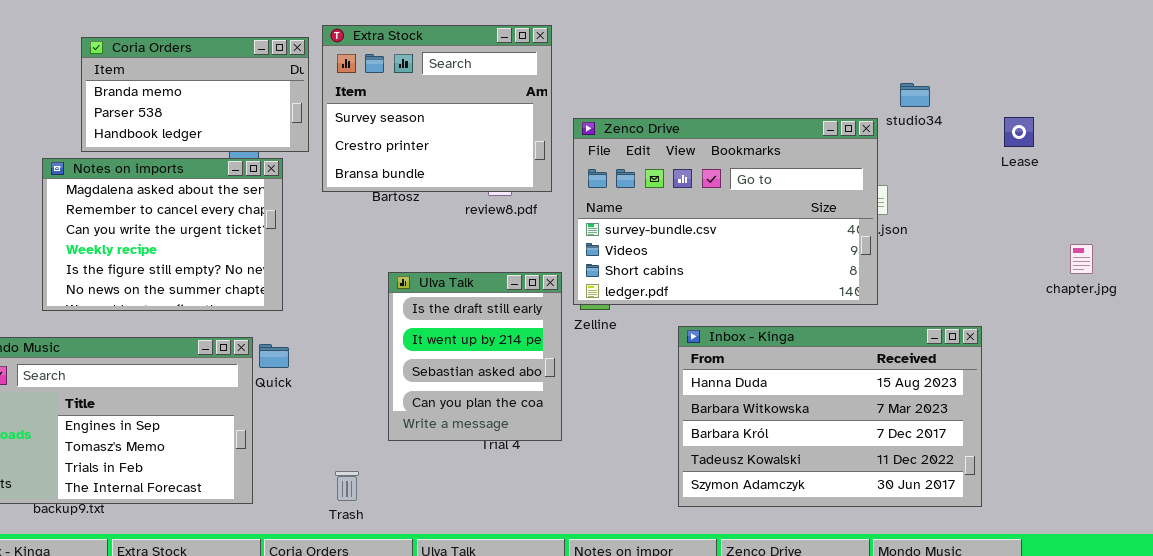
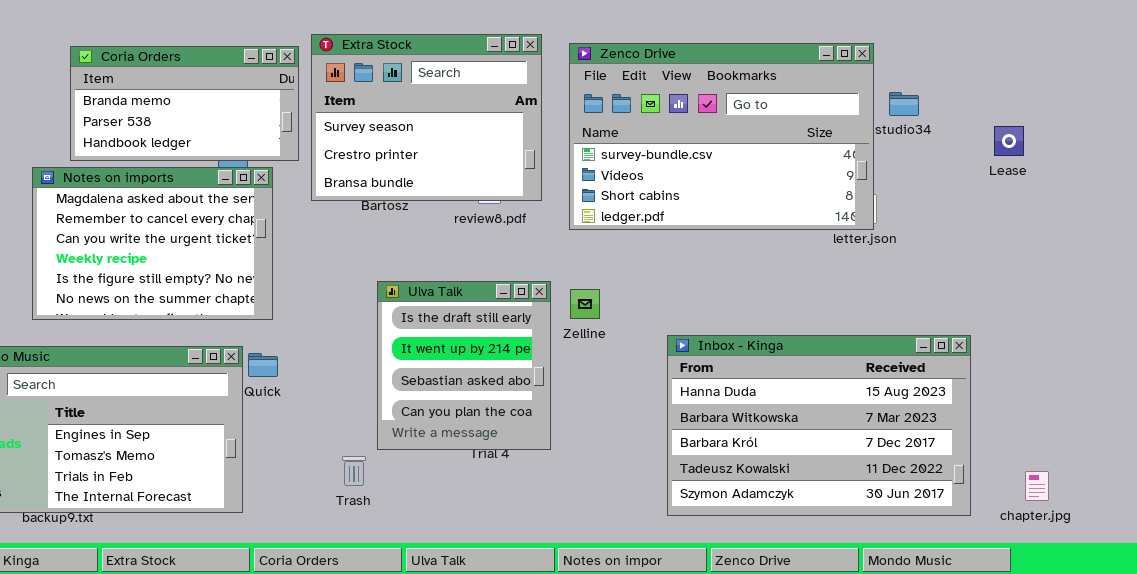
Zenco Drive: [573,118,878,305] -> [569,43,874,230], moved
chapter.jpg: [1070,244,1093,274] -> [1025,471,1049,501], moved
Trash: [335,471,359,501] -> [342,456,366,486], moved

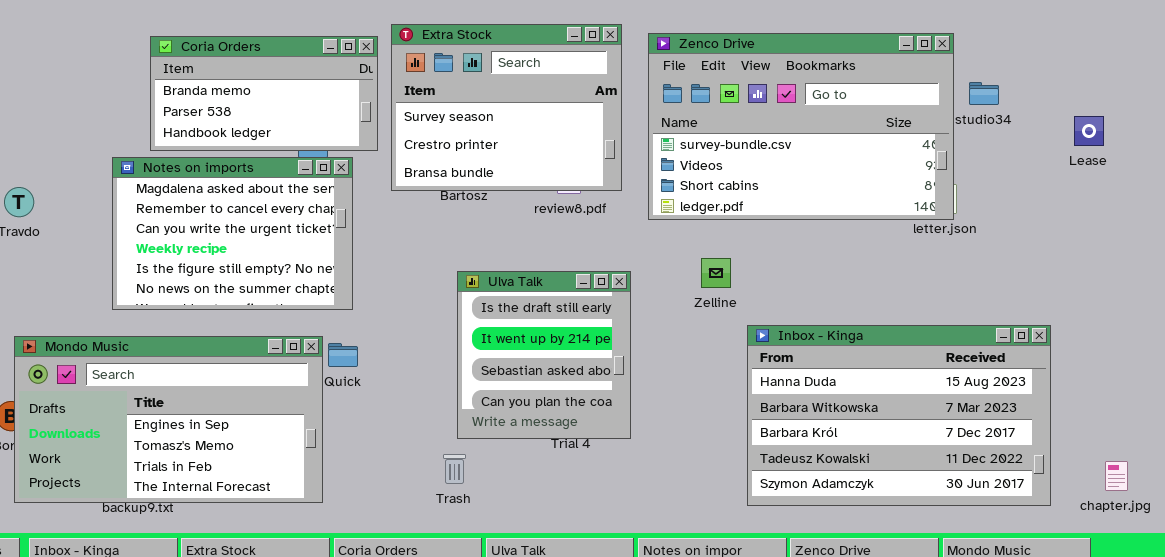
Zelline: [570,289,600,319] -> [701,258,731,288], moved
Trash: [342,456,366,486] -> [443,454,466,484], moved

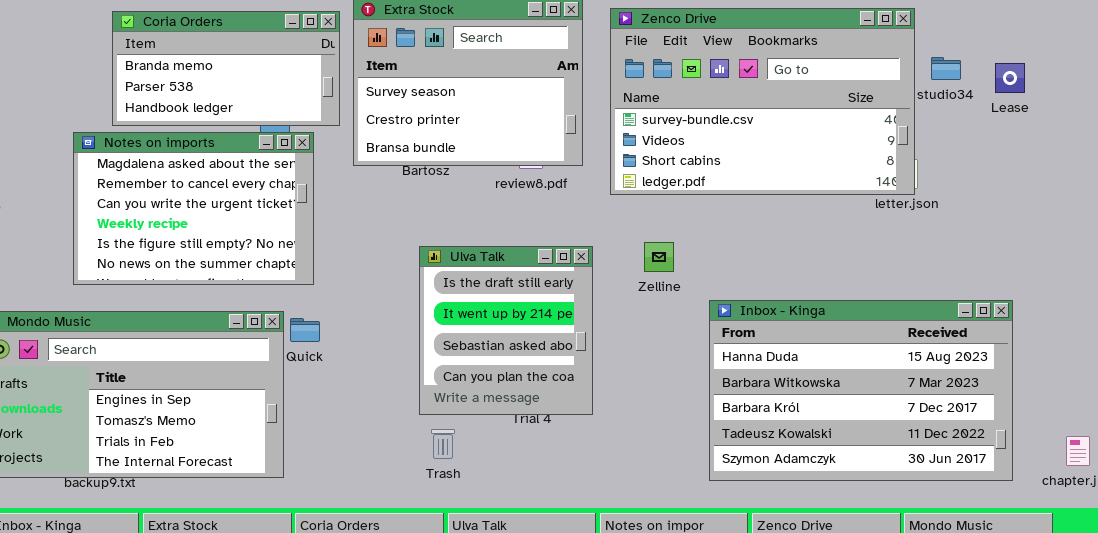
Lease: [1074,116,1104,146] -> [995,63,1025,93], moved
Zelline: [701,258,731,288] -> [644,242,674,272], moved
Trash: [443,454,466,484] -> [431,429,455,459], moved

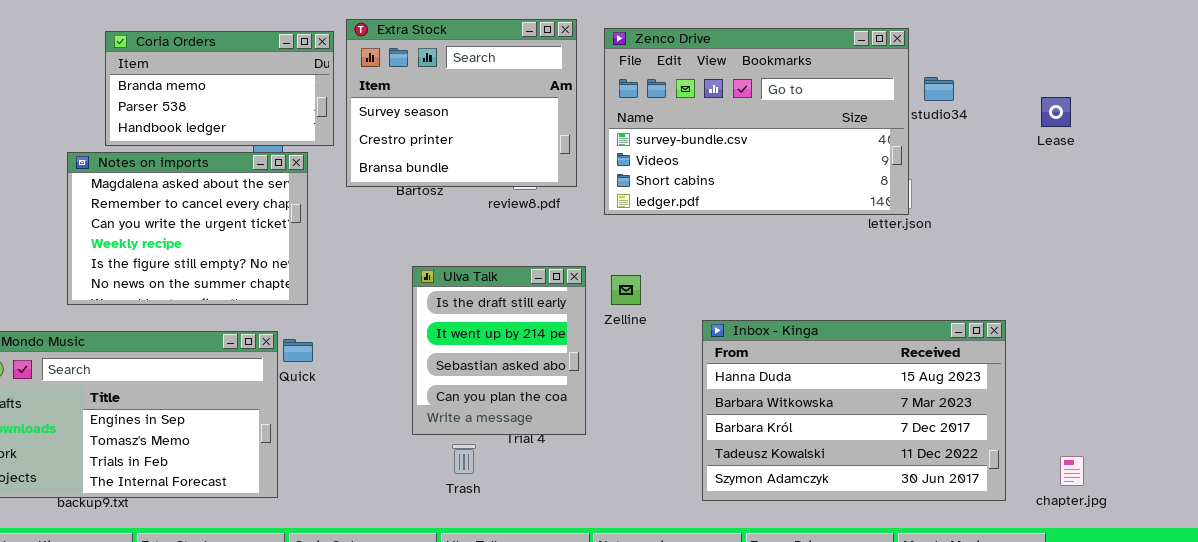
Lease: [995,63,1025,93] -> [1041,97,1071,127], moved
Zelline: [644,242,674,272] -> [611,275,641,305], moved
Trash: [431,429,455,459] -> [452,444,476,474], moved

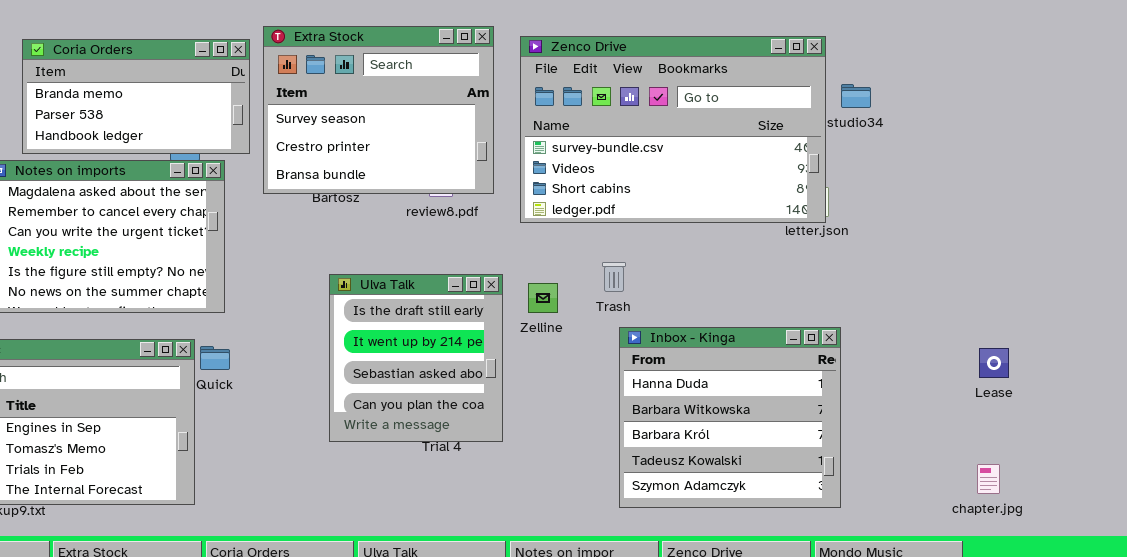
Lease: [1041,97,1071,127] -> [979,348,1009,378], moved
Inbox - Kinga: [702,320,1006,501] -> [619,327,841,508], resized
Trash: [452,444,476,474] -> [602,262,626,292], moved

